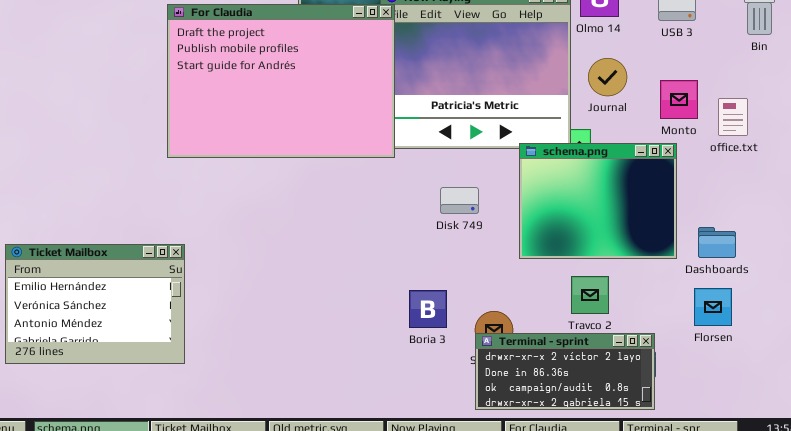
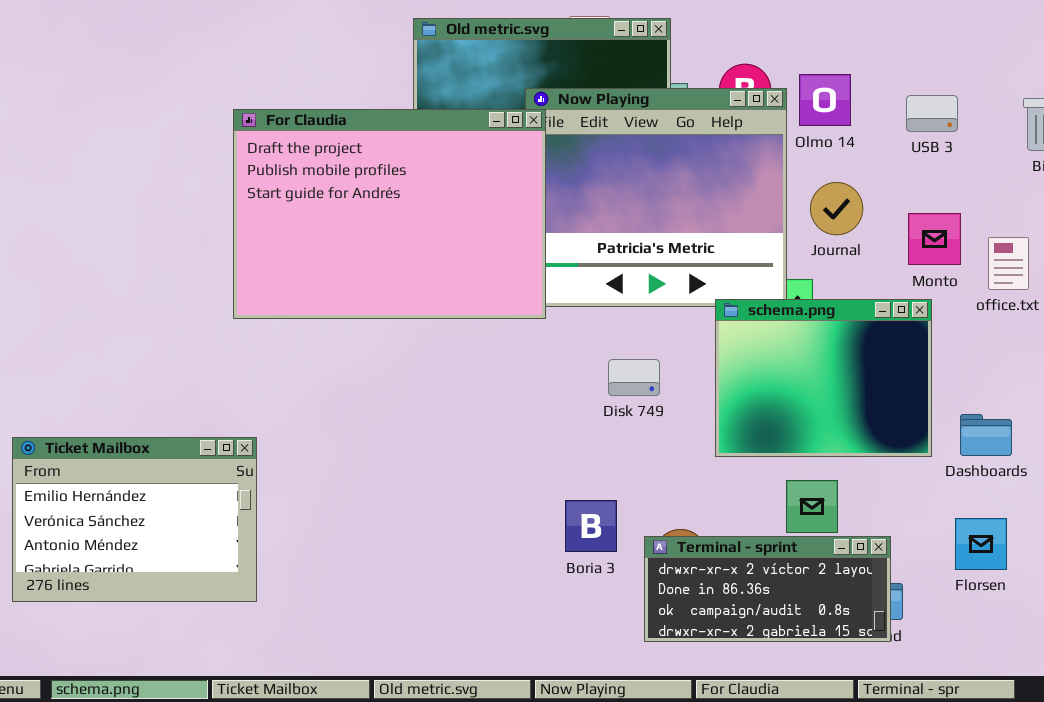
Florsen: [694,288,732,326] -> [955,518,1007,570], moved
Terminal - sprint: [475,333,655,410] -> [644,536,891,642], moved

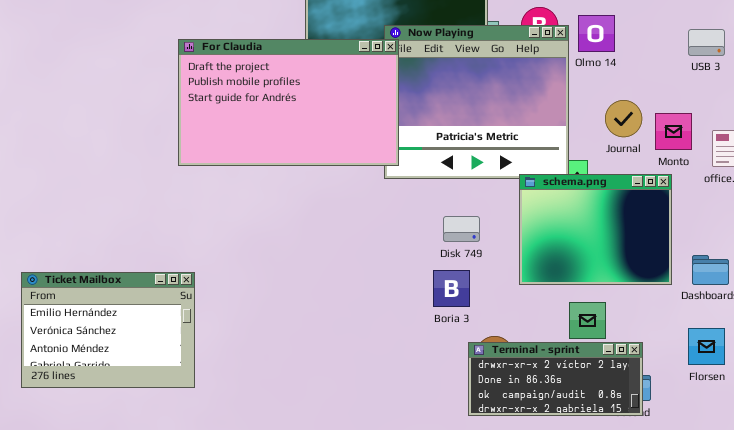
USB 3: [906,95,958,132] -> [688,29,725,56], moved
For Claudia: [233,109,546,319] -> [178,39,399,166], resized
Journal: [810,182,863,235] -> [605,100,642,137], moved
Boria 3: [565,500,617,552] -> [433,270,470,307], moved

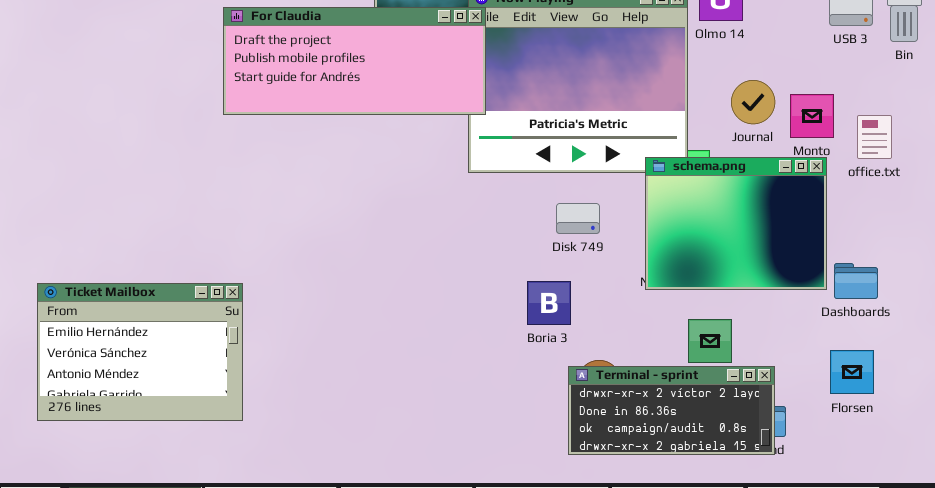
For Claudia: [178,39,399,166] -> [223,7,486,115], resized
schema.png: [519,174,672,285] -> [645,157,827,290], moved
Disk 749: [443,216,480,242] -> [556,203,600,234], moved

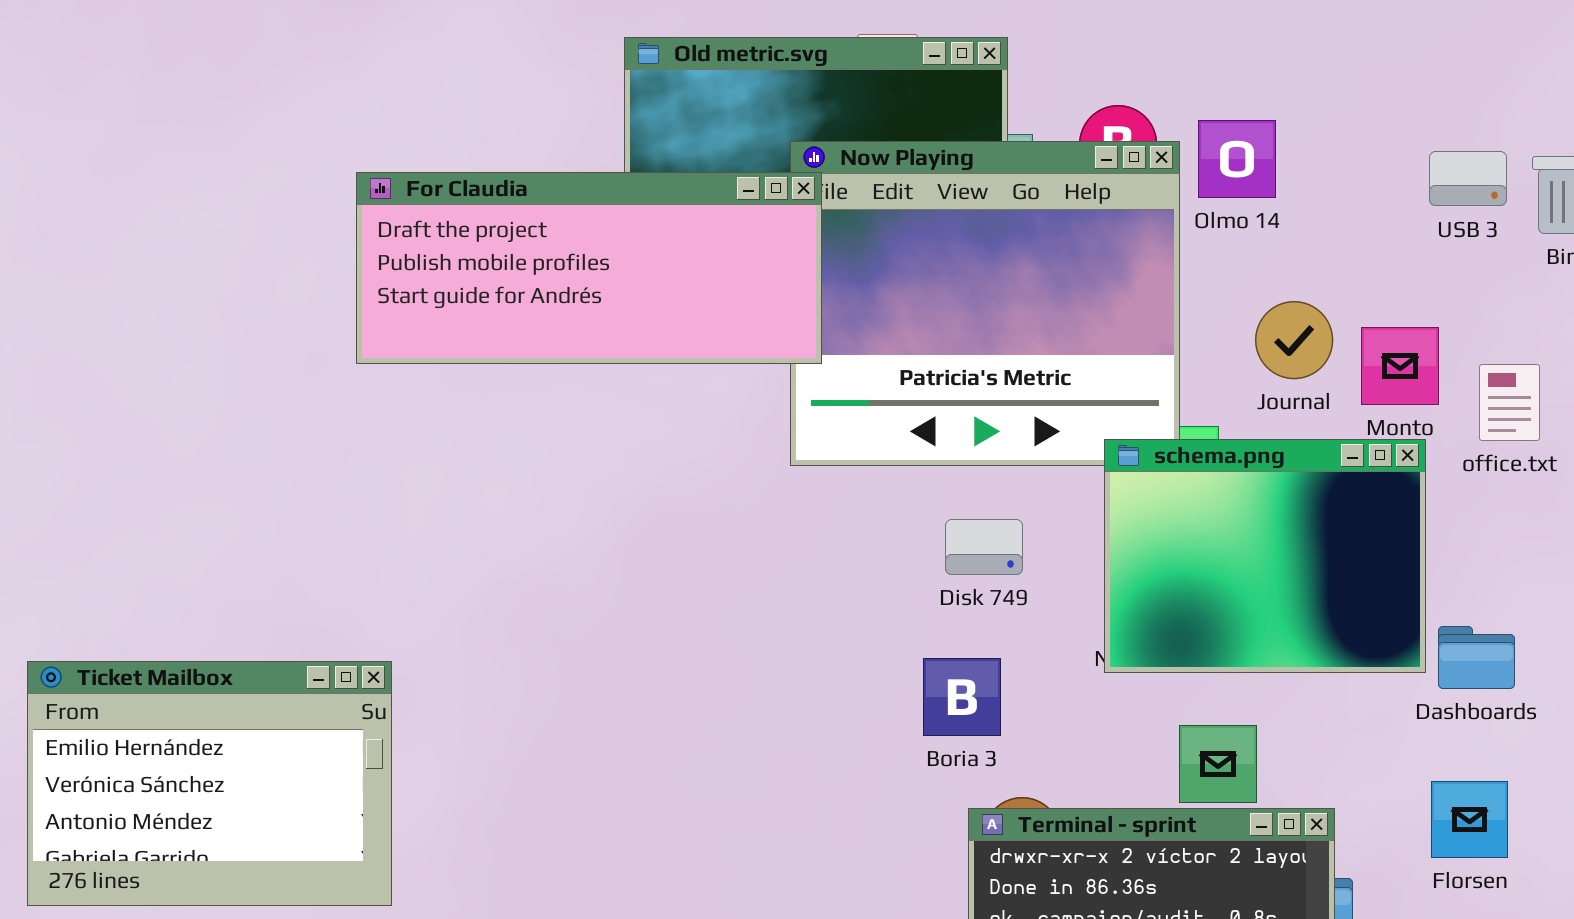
Boria 3: [527,281,571,325] -> [923,658,1001,736], moved

